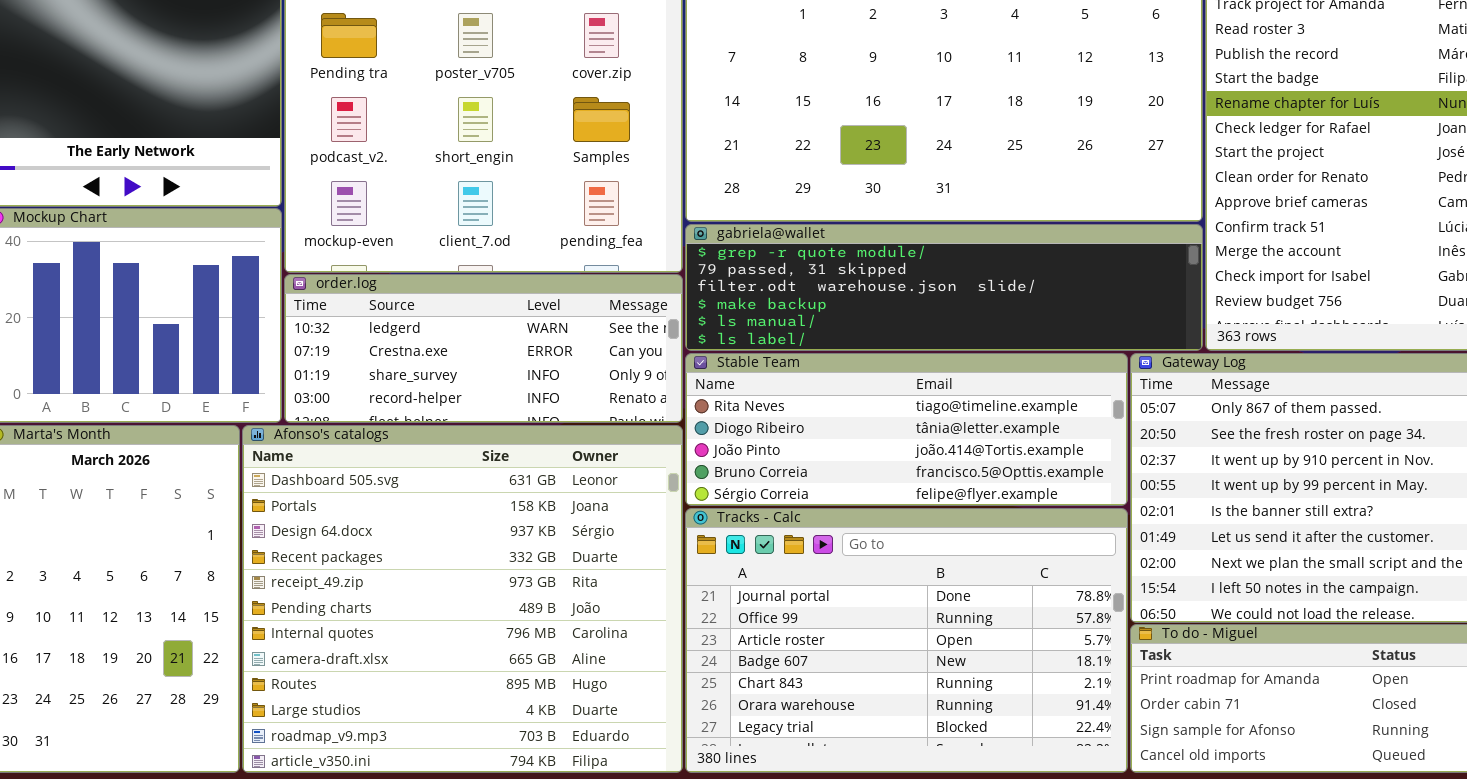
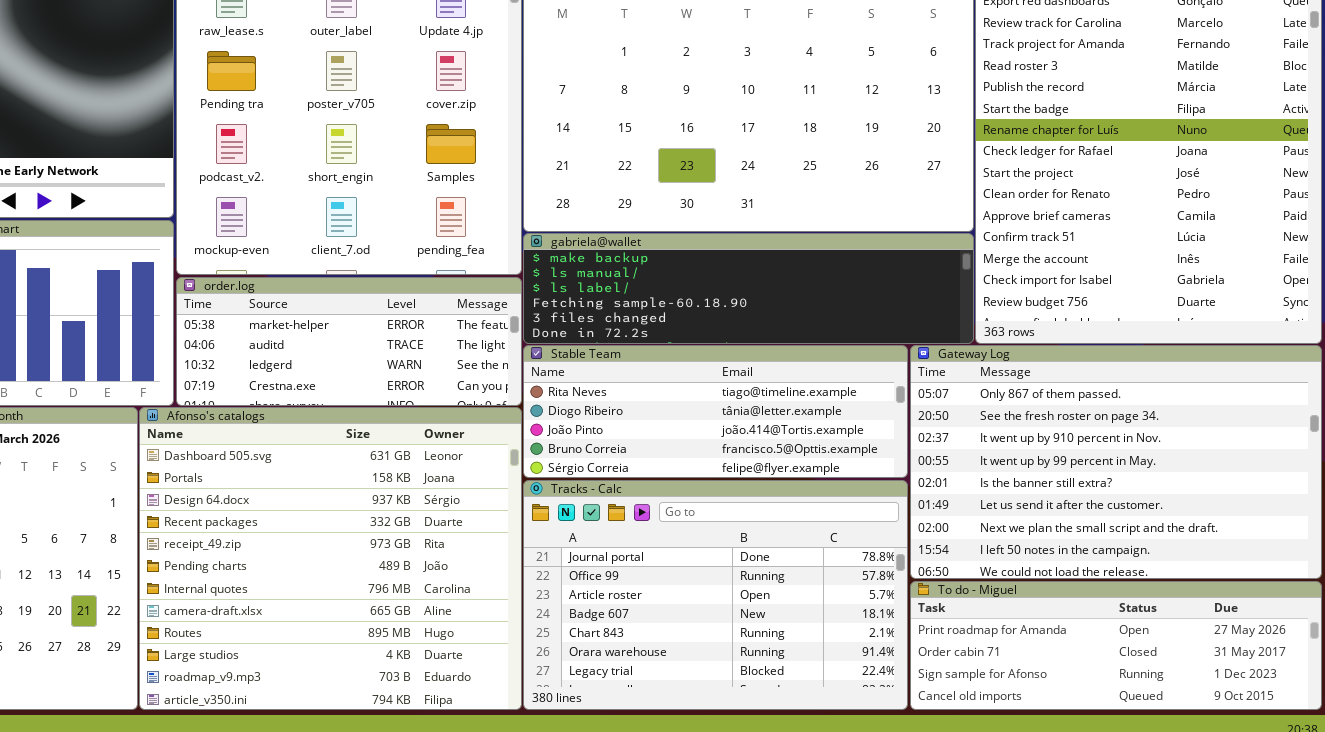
gabriela@wallet: [685,224,1203,351] -> [523,233,974,344], scrolled down 3 rows
order.log: [284,274,683,423] -> [176,277,522,406], scrolled up 2 rows

